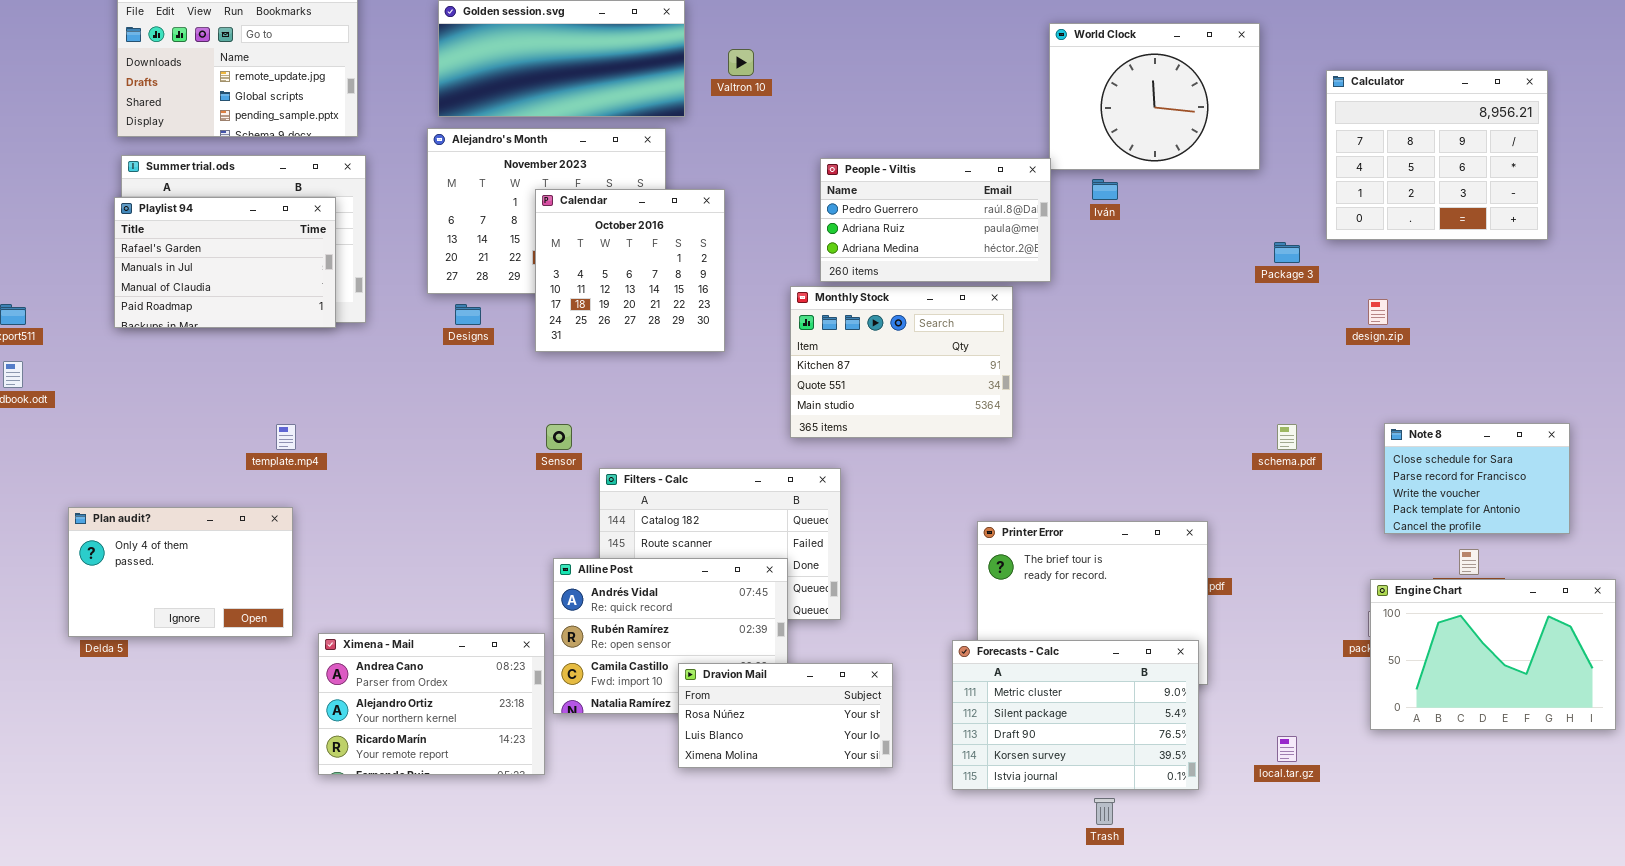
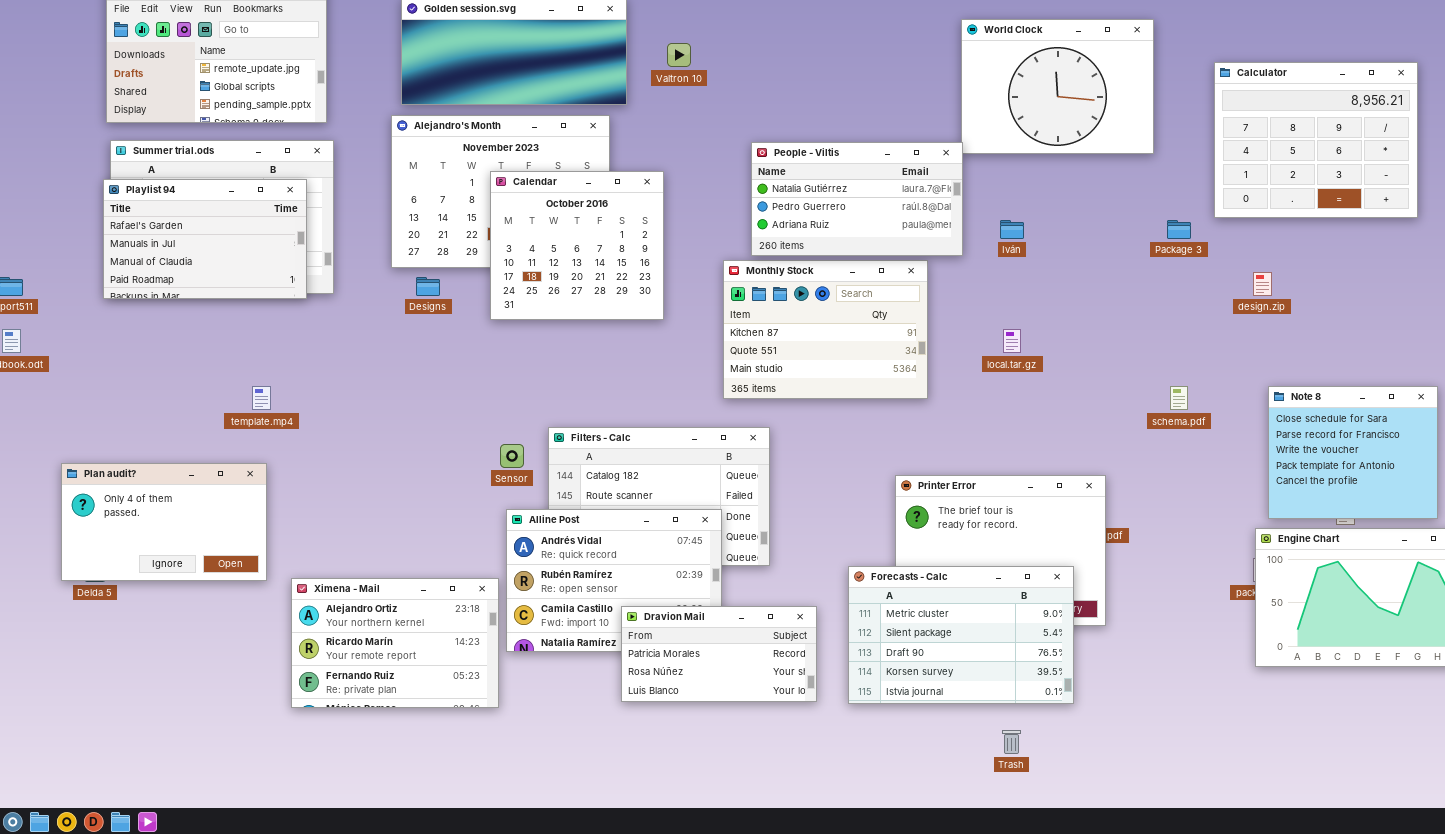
People - Viltis: [820,158,1051,282] -> [751,142,963,256], scrolled up 1 row
Iván: [1092,179,1118,200] -> [1000,220,1024,239], moved
Note 8: [1384,423,1570,534] -> [1268,386,1438,519], resized
Sensor: [546,424,572,450] -> [500,444,524,468], moved
Ximena - Mail: [318,633,545,775] -> [291,578,499,708], scrolled down 1 row
Forecasts - Calc: [952,640,1199,790] -> [848,566,1074,704], moved
Dravion Mail: [678,663,893,768] -> [621,606,817,702], scrolled up 1 row
local.tar.gz: [1277,736,1297,762] -> [1003,329,1021,353], moved

